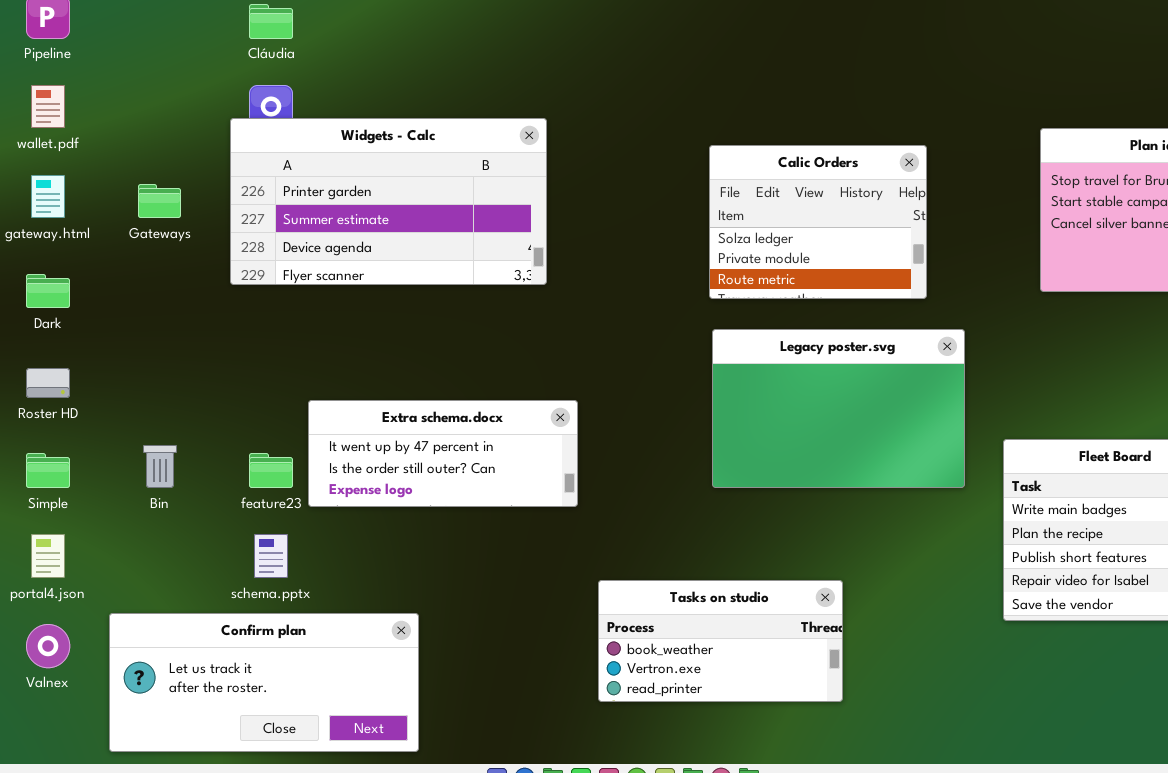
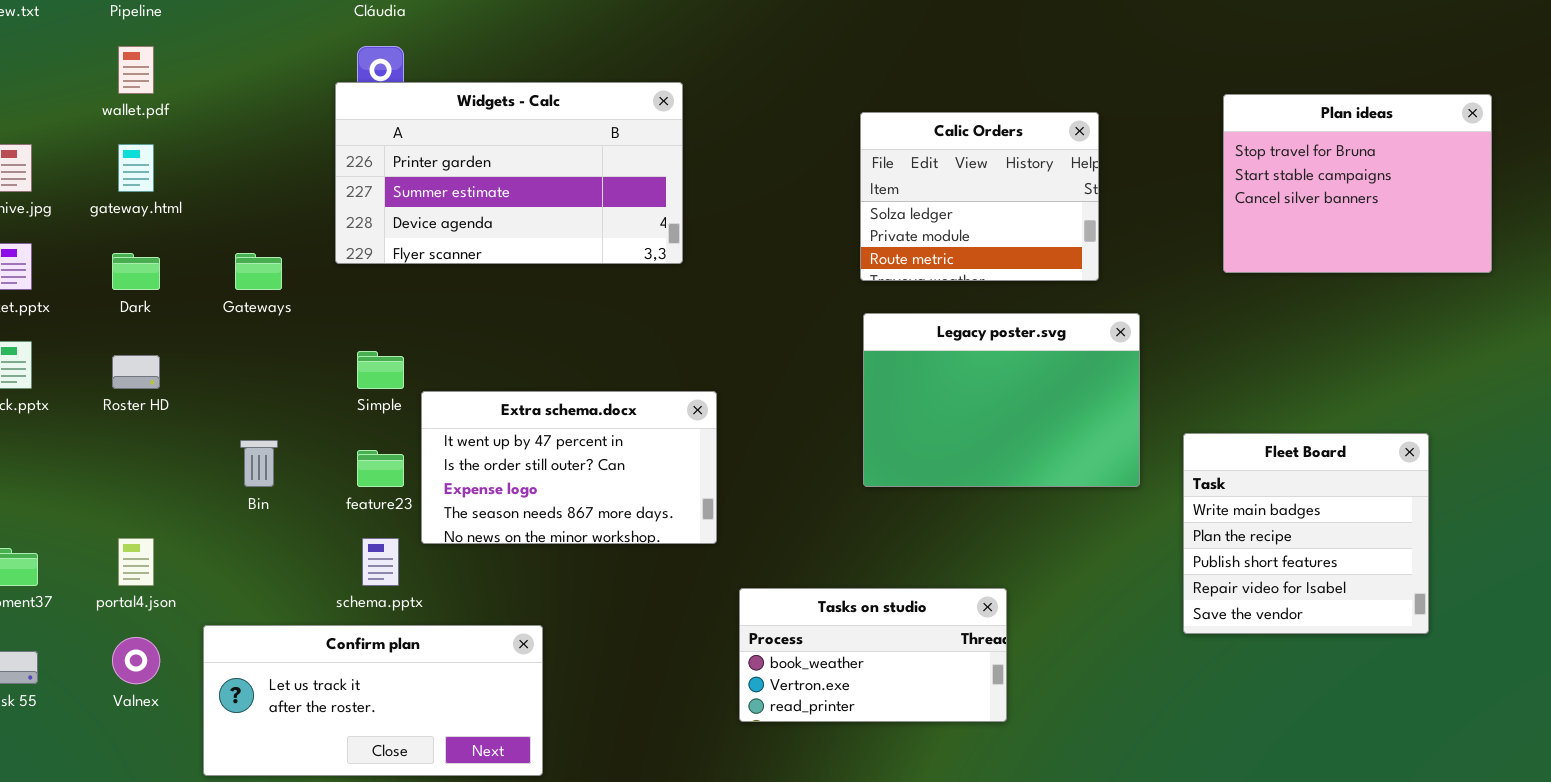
Gateways: [138,184,181,218] -> [235,253,282,290], moved
Extra schema.docx: [308,400,578,507] -> [421,391,717,544], resized
Simple: [26,453,70,488] -> [357,351,404,389], moved

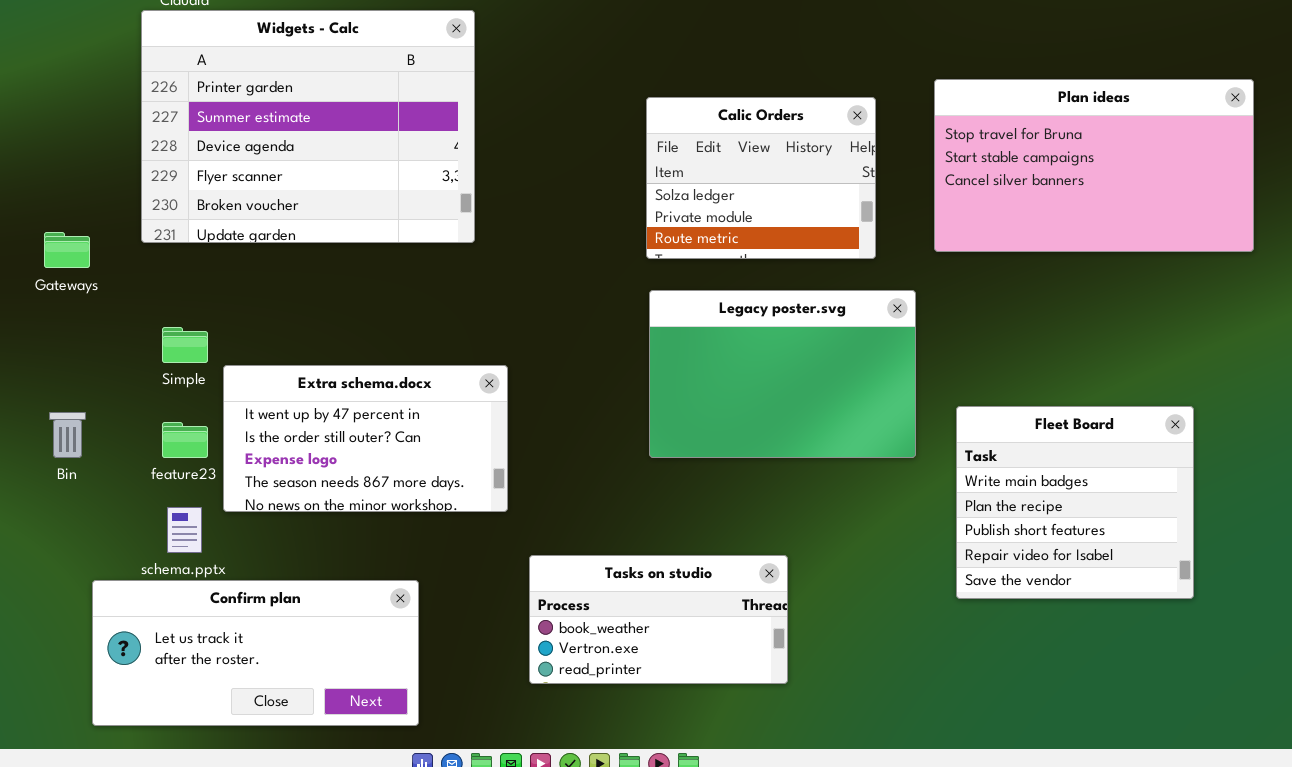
Widgets - Calc: [335,82,683,264] -> [141,10,475,243], resized
Plan ideas: [1223,94,1492,273] -> [934,79,1254,252], resized
Confirm plan: [203,625,543,776] -> [92,580,419,726], moved

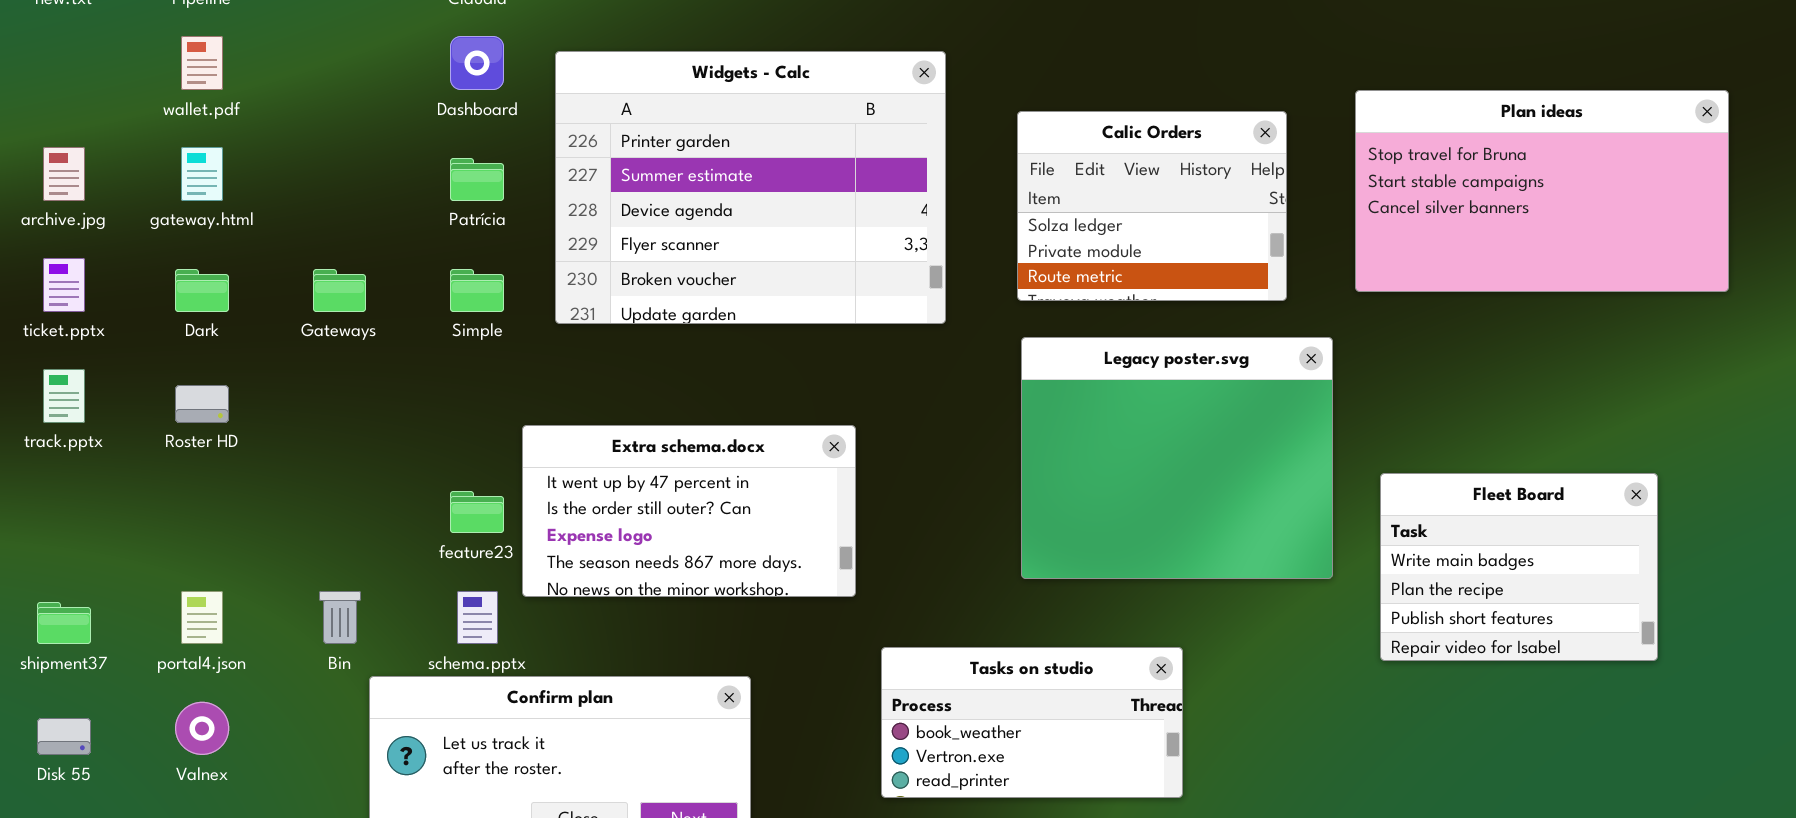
Widgets - Calc: [141,10,475,243] -> [555,51,946,324], moved
Legacy poster.svg: [649,290,916,458] -> [1021,337,1333,579], resized
Simple: [162,327,208,363] -> [450,269,504,312], moved
Fleet Board: [956,406,1194,599] -> [1380,473,1658,661], resized
Bin: [49,412,86,458] -> [319,591,361,644], moved

